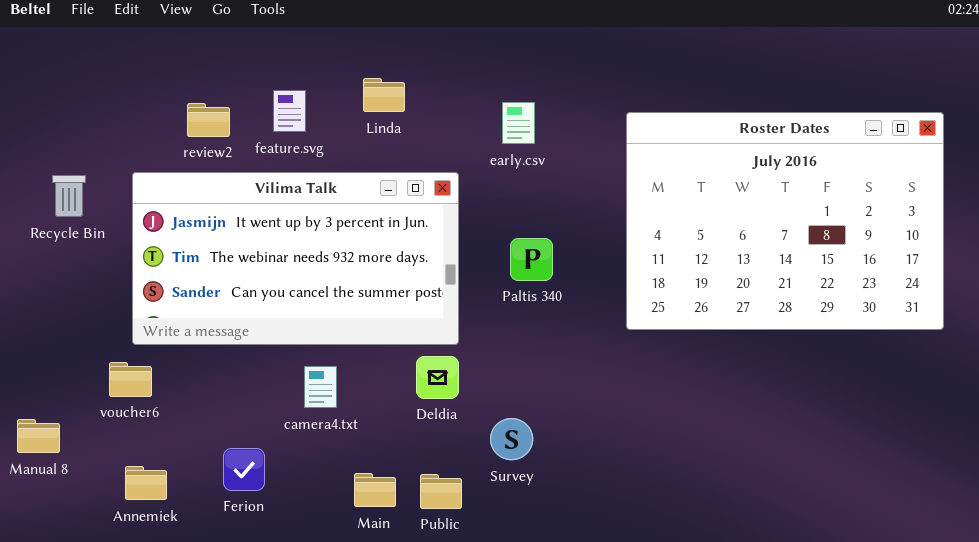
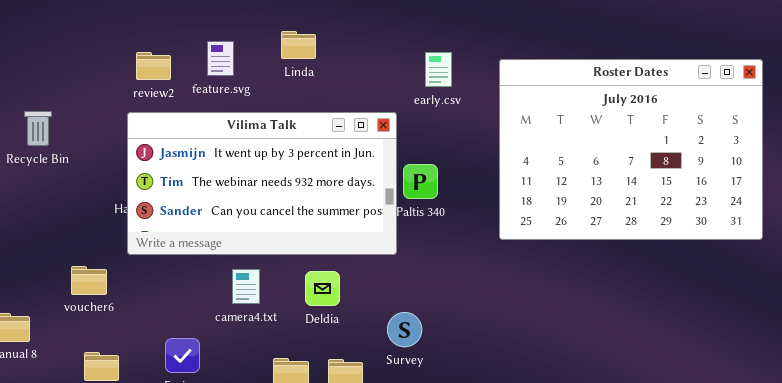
early.csv: [502,102,535,144] -> [425,52,452,87], moved
Vilima Talk: [132,172,459,345] -> [127,112,397,255], moved
Deldia: [416,356,459,399] -> [305,271,340,306], moved

